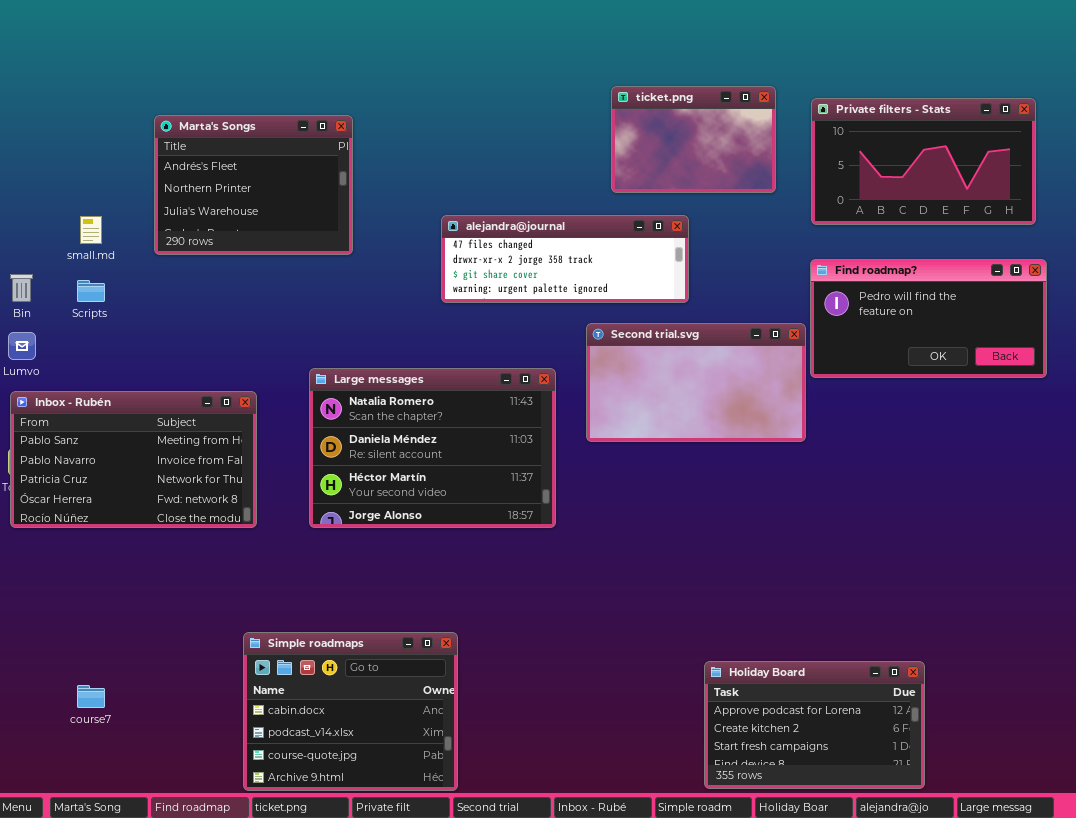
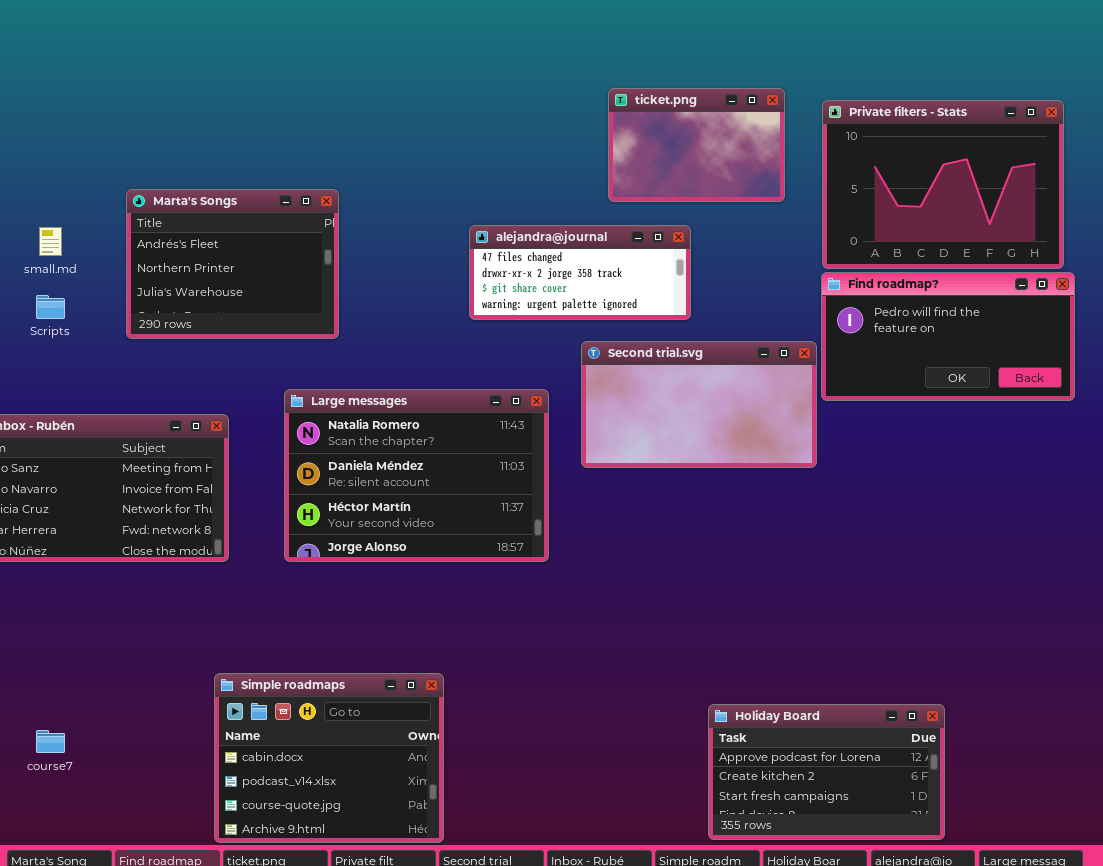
Private filters - Stats: [811,98,1036,225] -> [822,100,1064,269], resized
Marta's Songs: [154,115,353,255] -> [126,189,339,339], moved
alejandra@journal: [441,215,689,303] -> [469,225,691,320], resized

